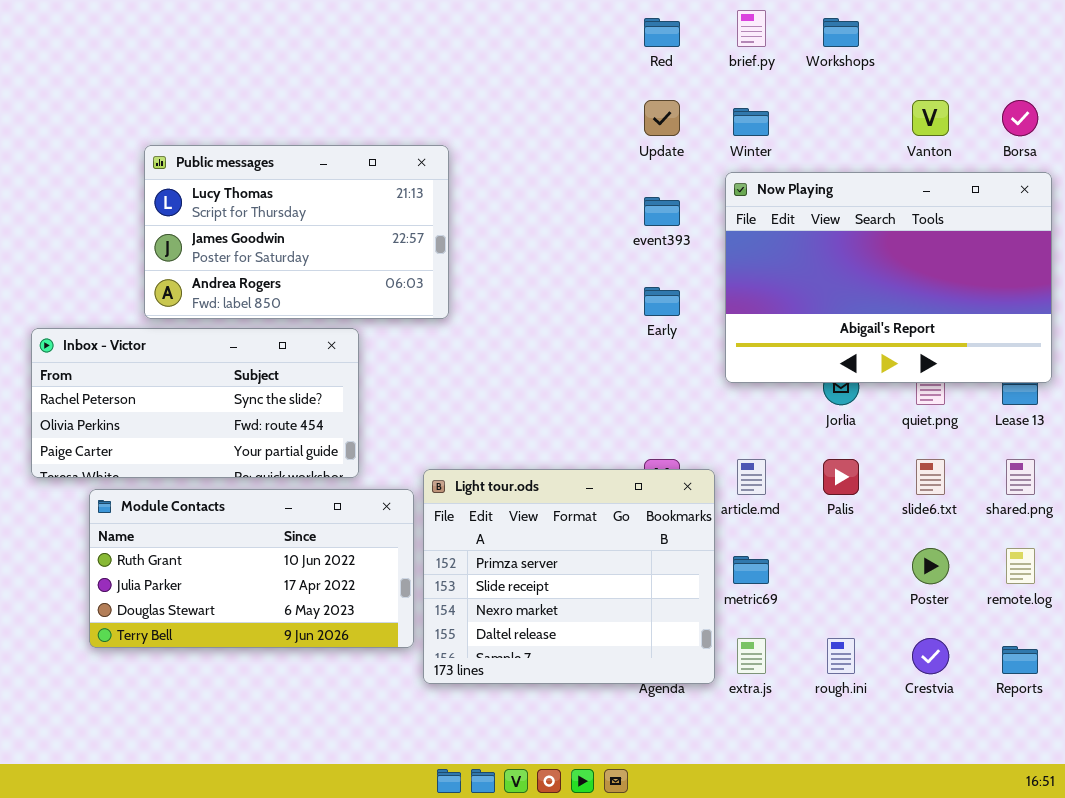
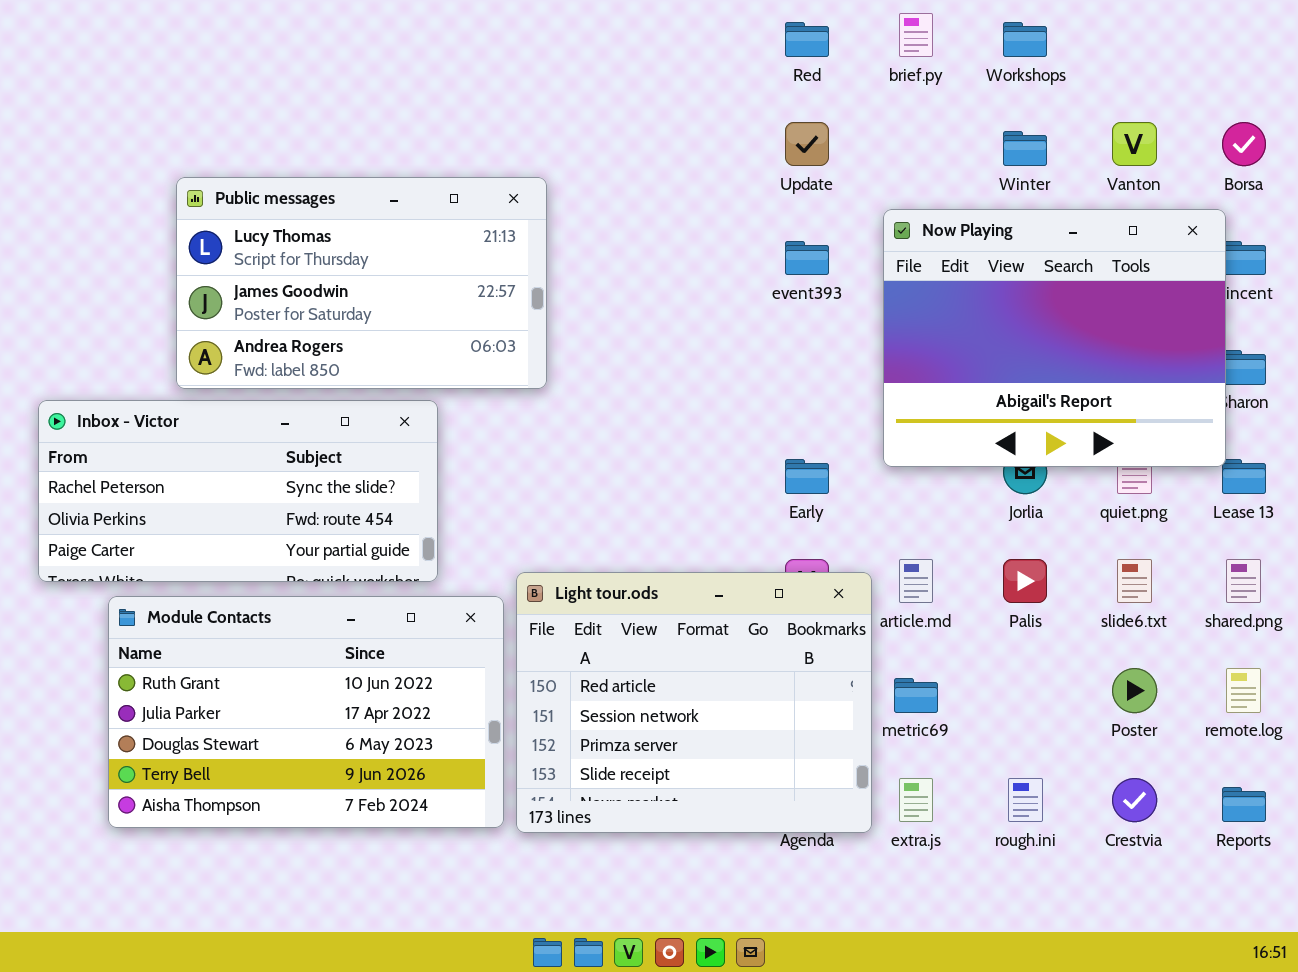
Winter: [733,108,769,136] -> [1003,131,1047,166], moved
Now Playing: [725,172,1052,383] -> [883,209,1226,467], resized
Early: [644,287,680,316] -> [785,459,829,494], moved
Light tour.ods: [423,469,715,684] -> [516,572,872,833], scrolled up 2 rows
Module Contacts: [89,489,414,648] -> [108,596,504,828], resized

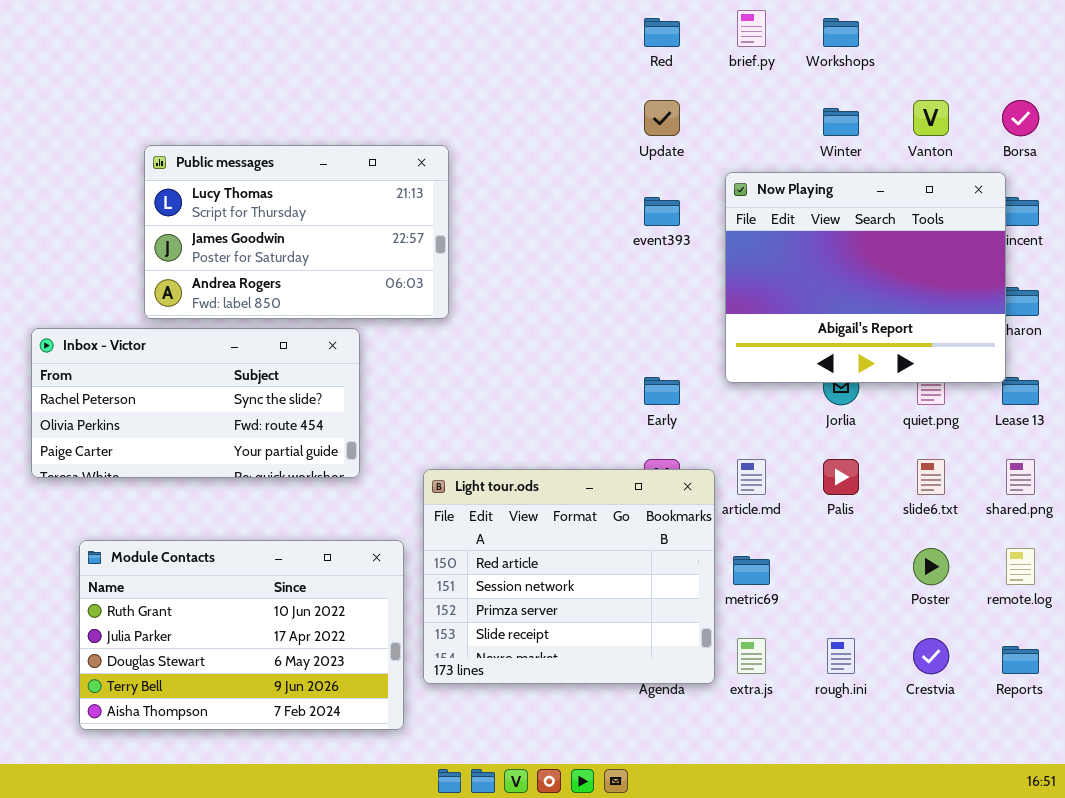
Module Contacts: [108,596,504,828] -> [79,540,404,730], moved

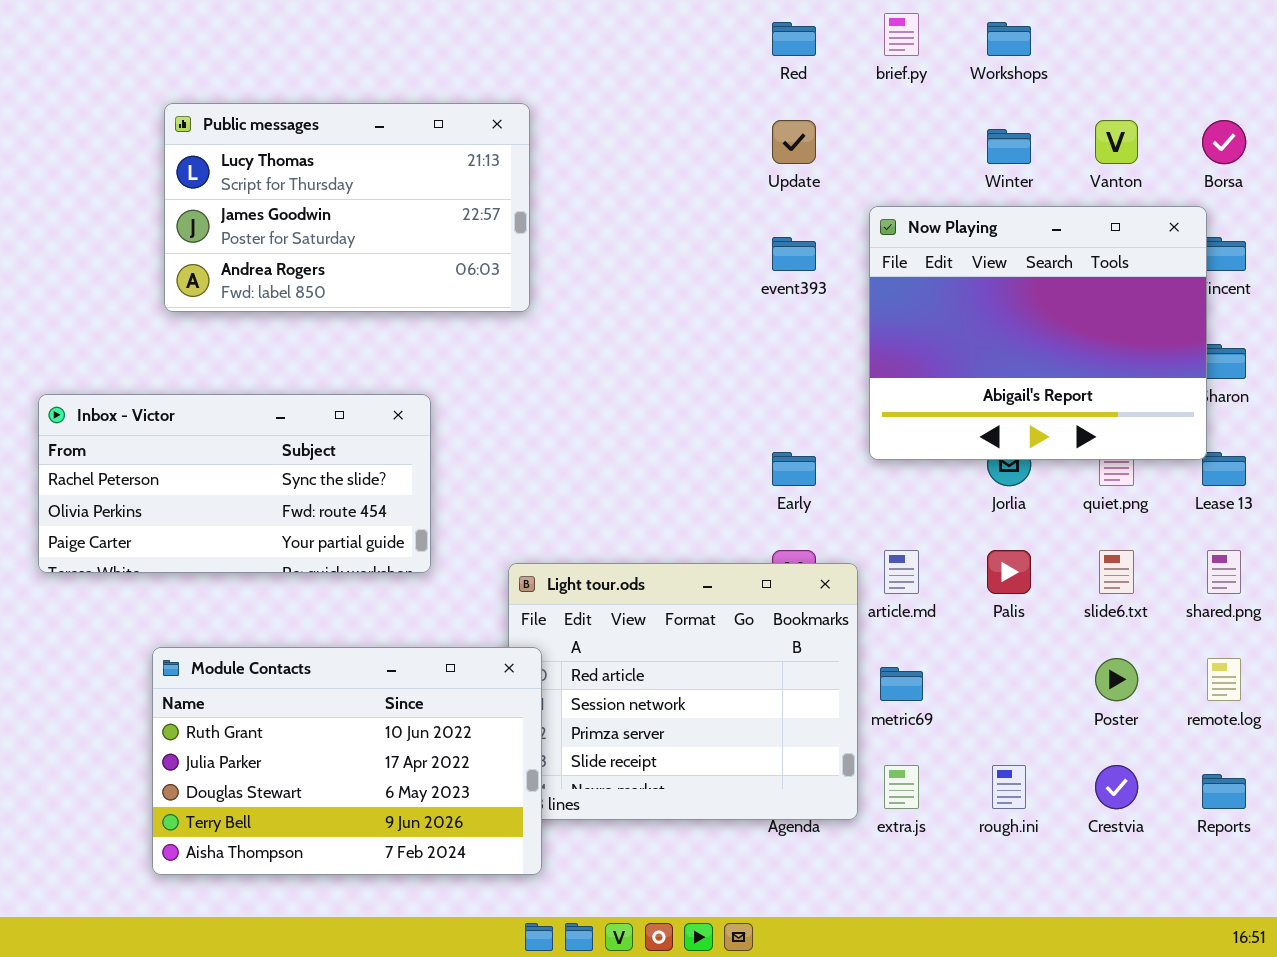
Public messages: [144,145,449,319] -> [164,103,530,312], moved
Module Contacts: [79,540,404,730] -> [152,647,542,875], moved

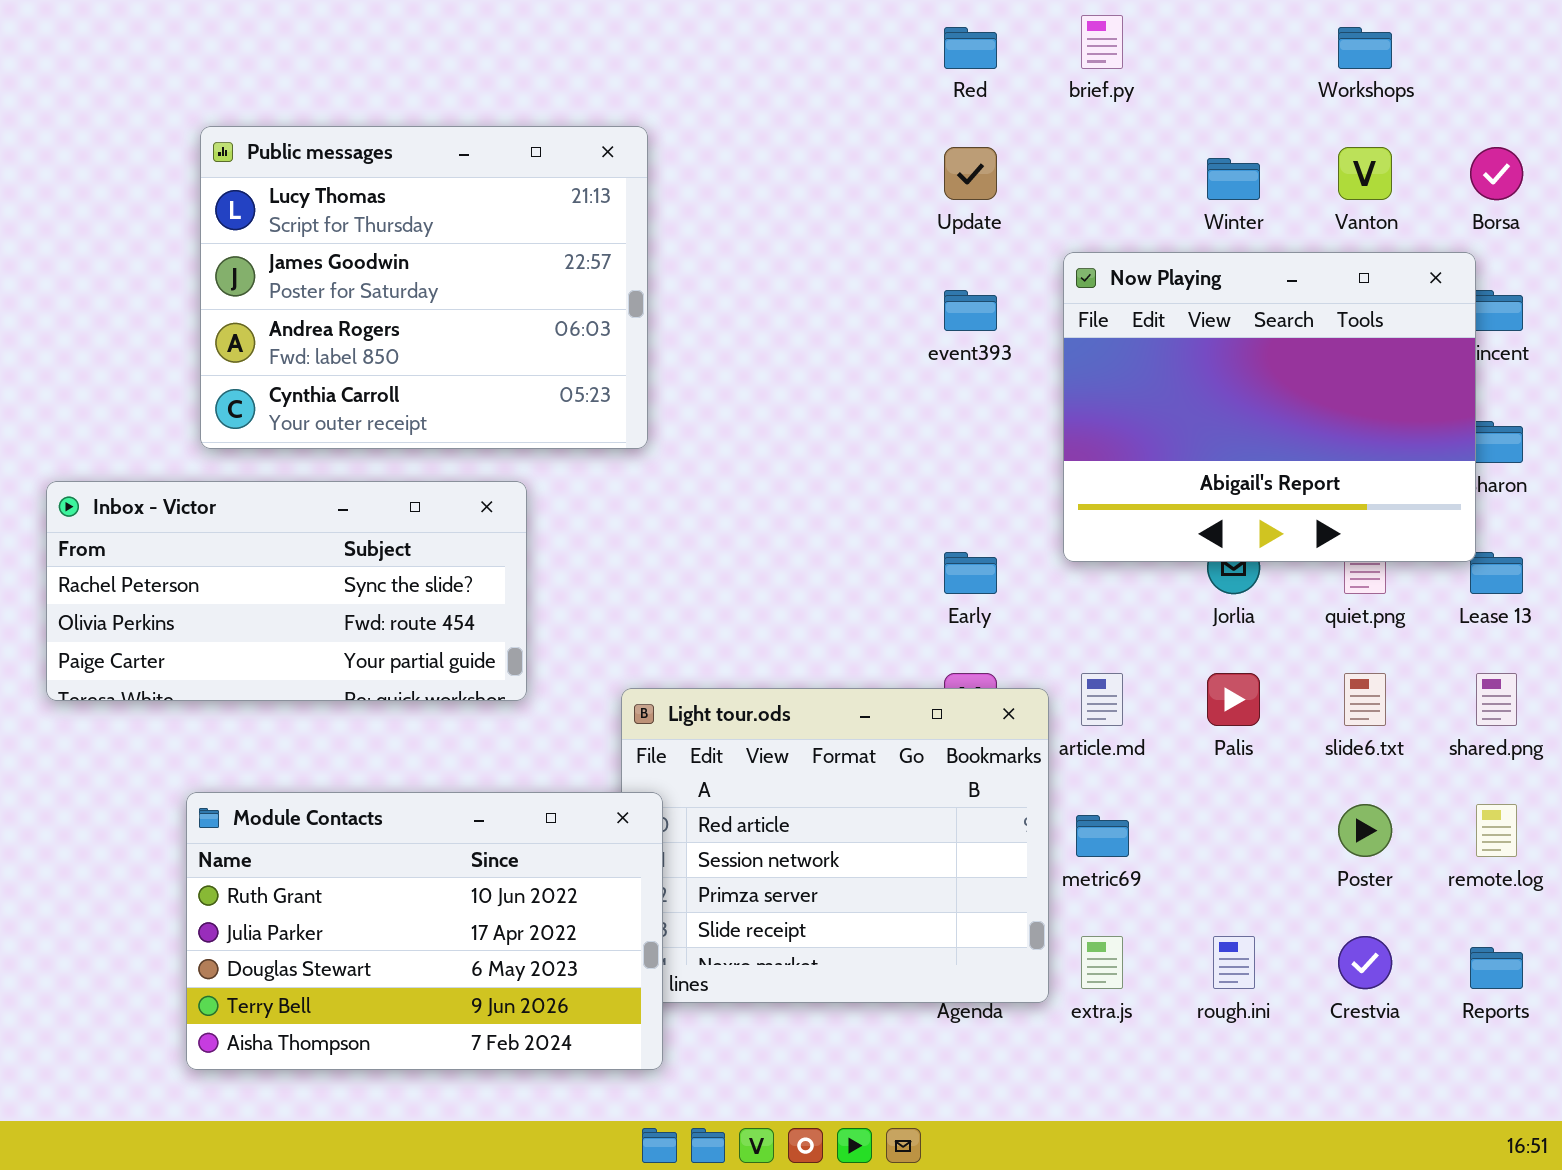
Workshops: [987,22,1031,56] -> [1338,27,1392,69], moved
Public messages: [164,103,530,312] -> [200,126,648,449], resized

